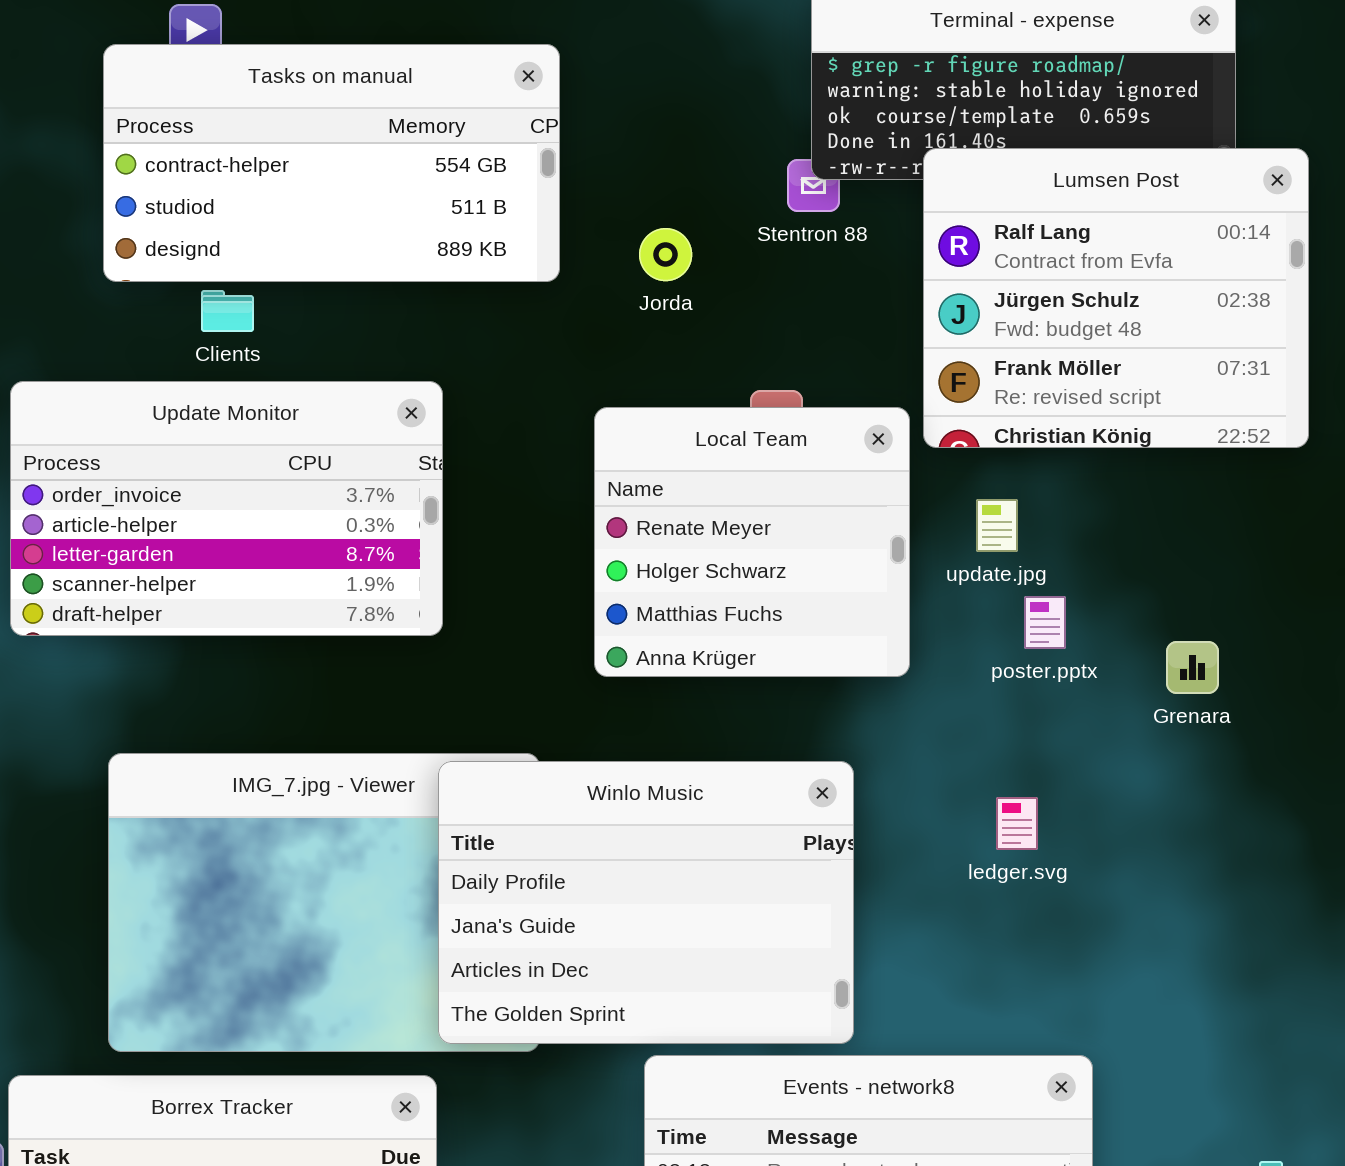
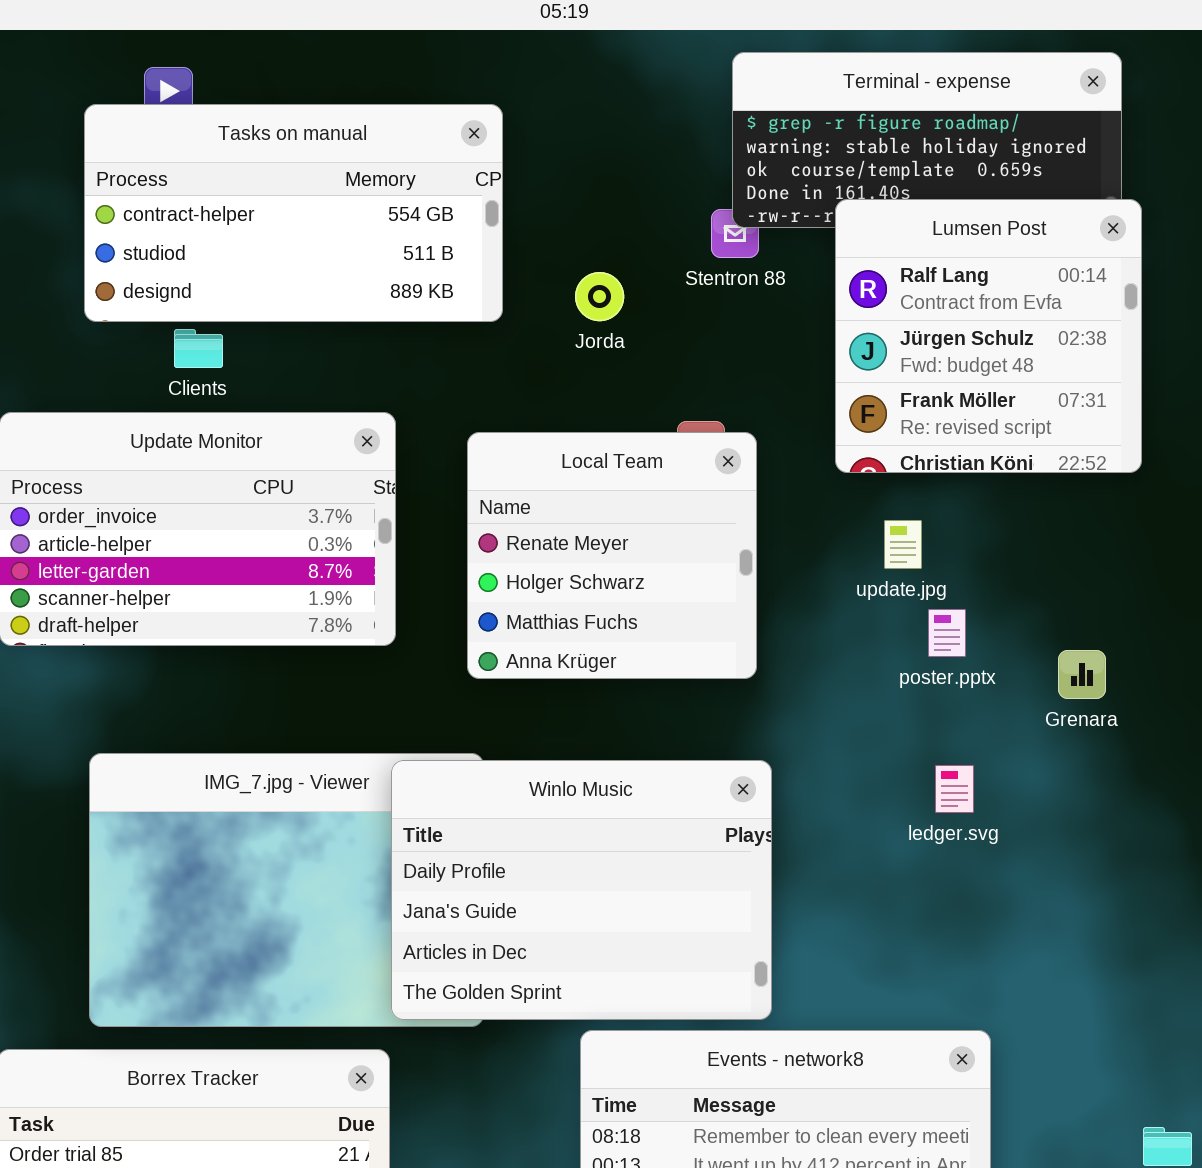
Lumsen Post: [923,148,1309,448] -> [835,199,1142,473], resized
Local Team: [594,407,910,677] -> [467,432,757,679], moved
ledger.svg: [996,797,1038,850] -> [935,765,974,813], moved

